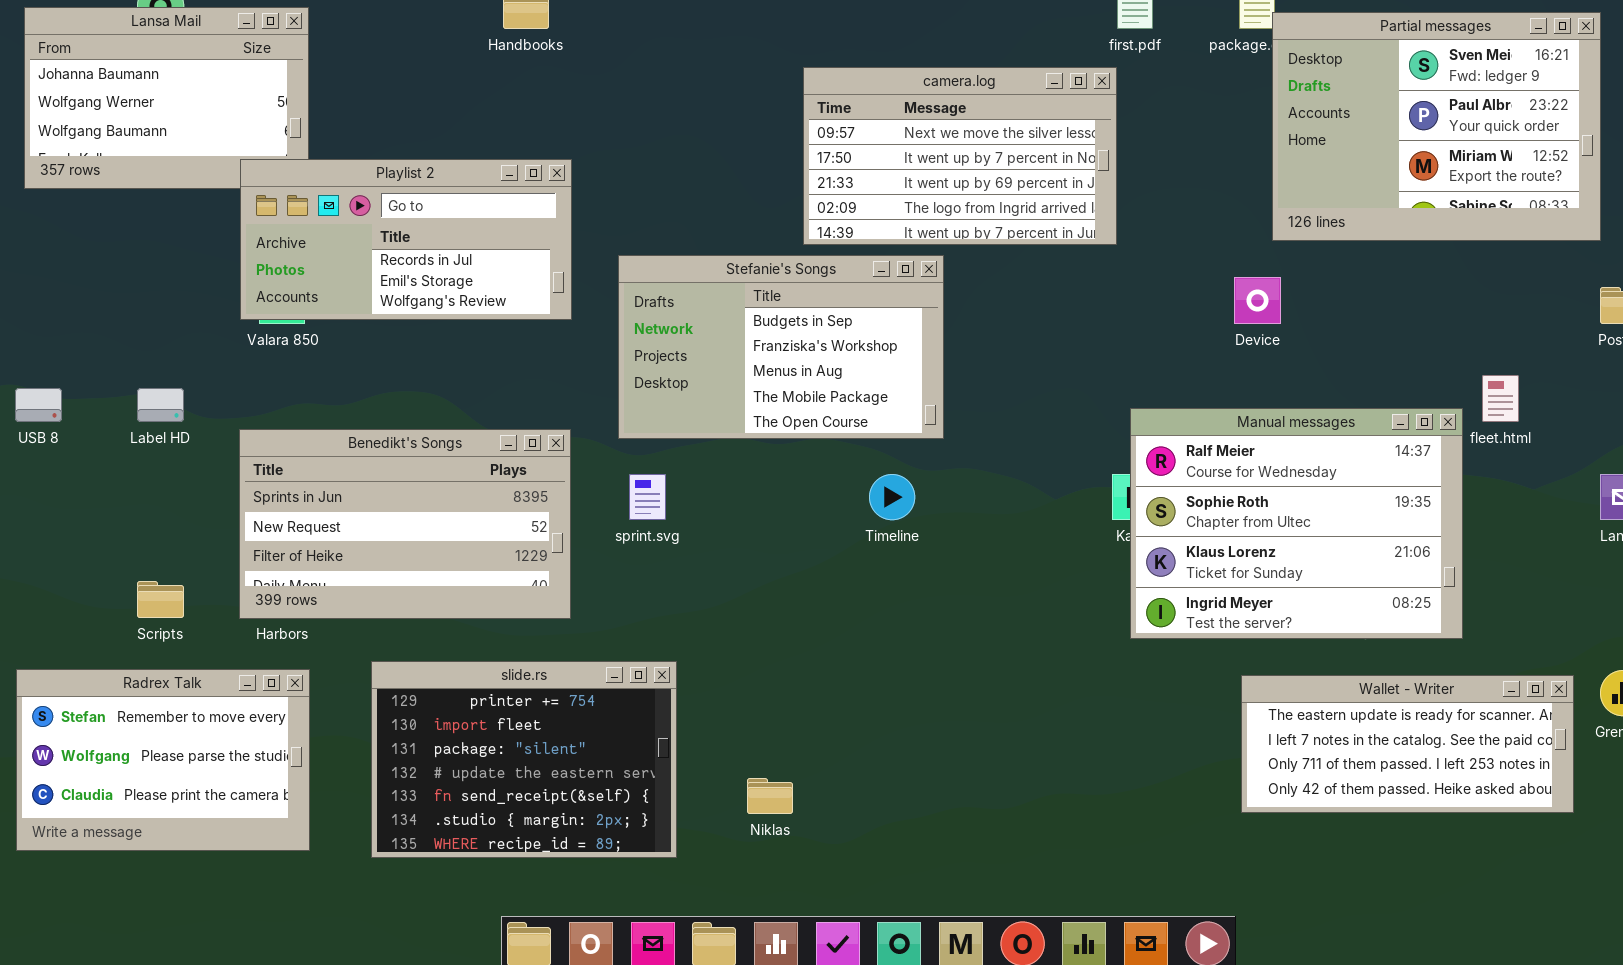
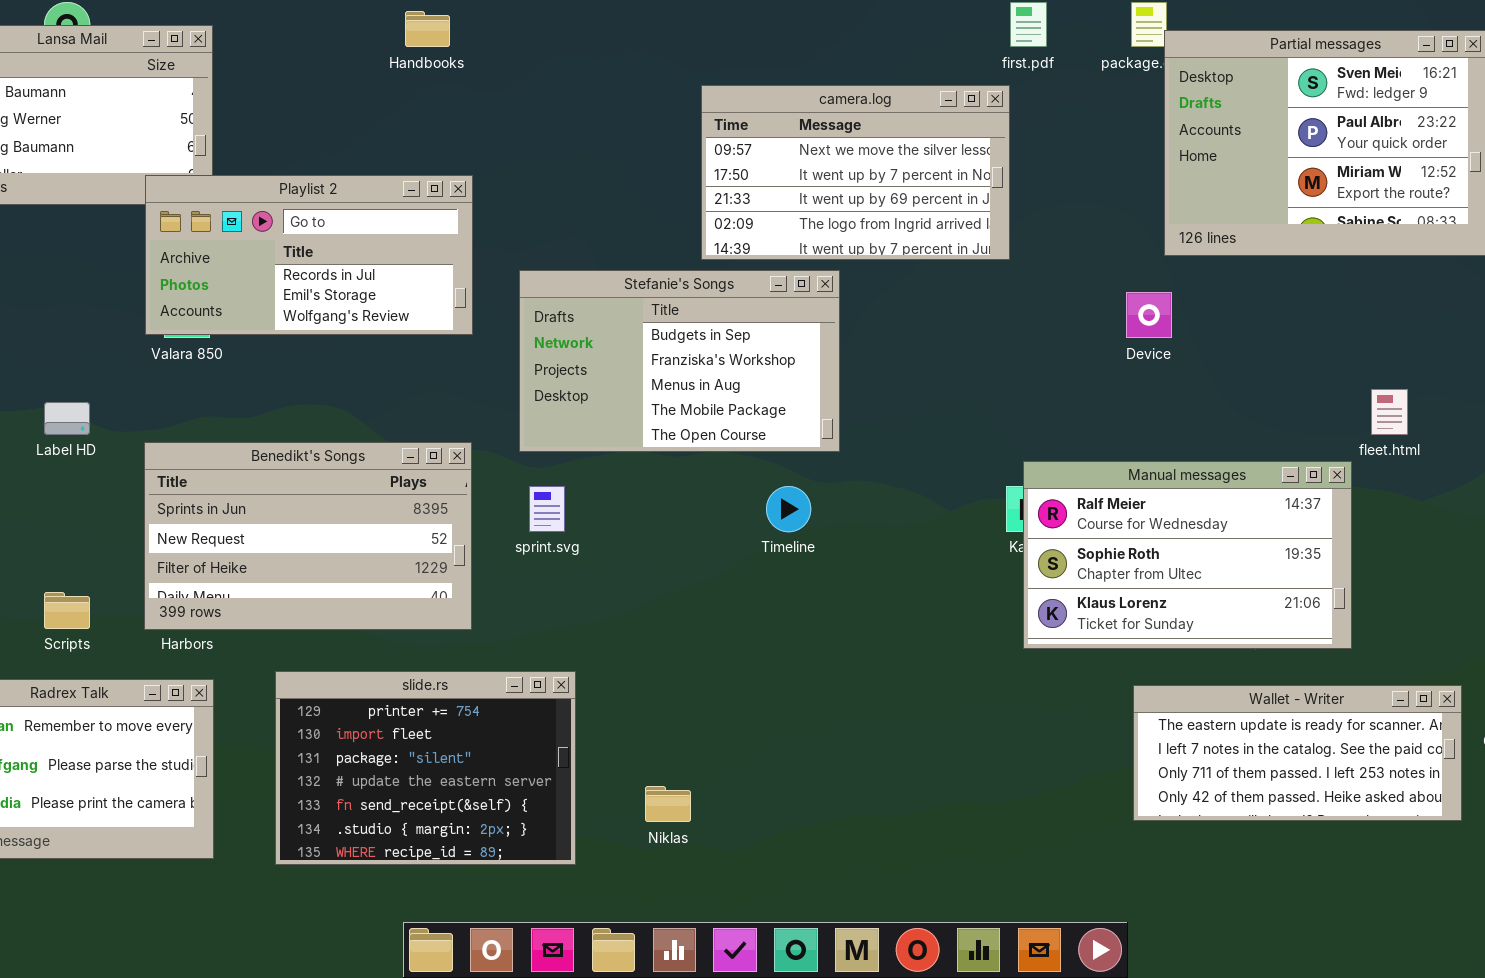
Manual messages: [1130,408,1463,639] -> [1023,461,1352,649], resized

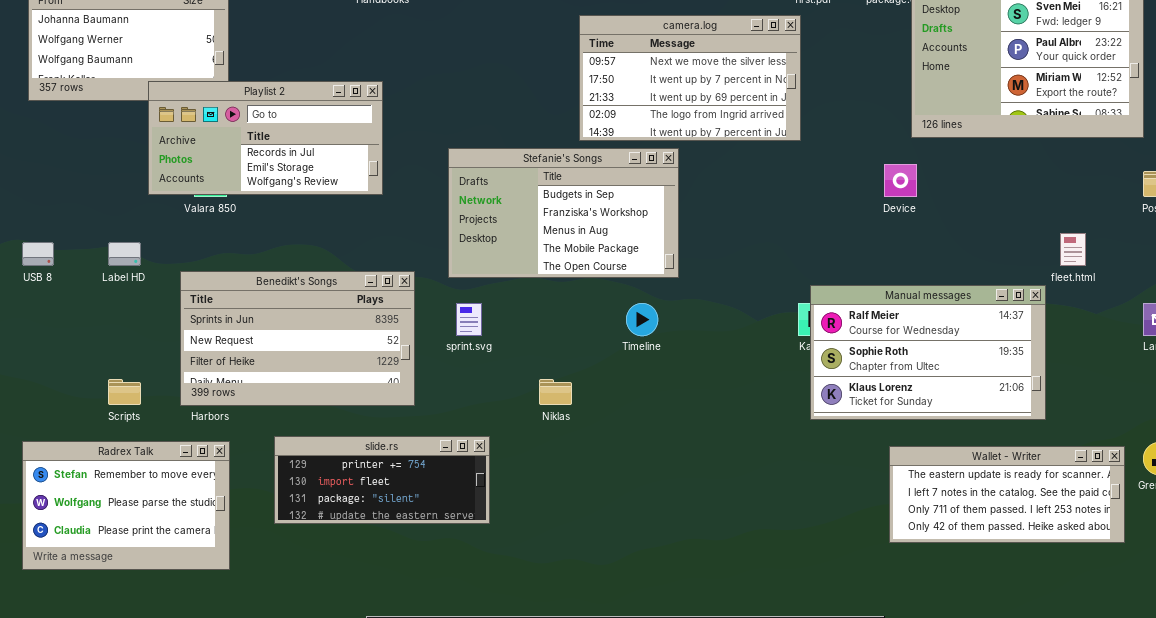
Playlist 2: [145,175,473,335] -> [148,81,383,195], moved
slide.rs: [275,671,576,865] -> [274,436,490,524], resized
Niklas: [645,786,691,822] -> [539,379,572,405], moved

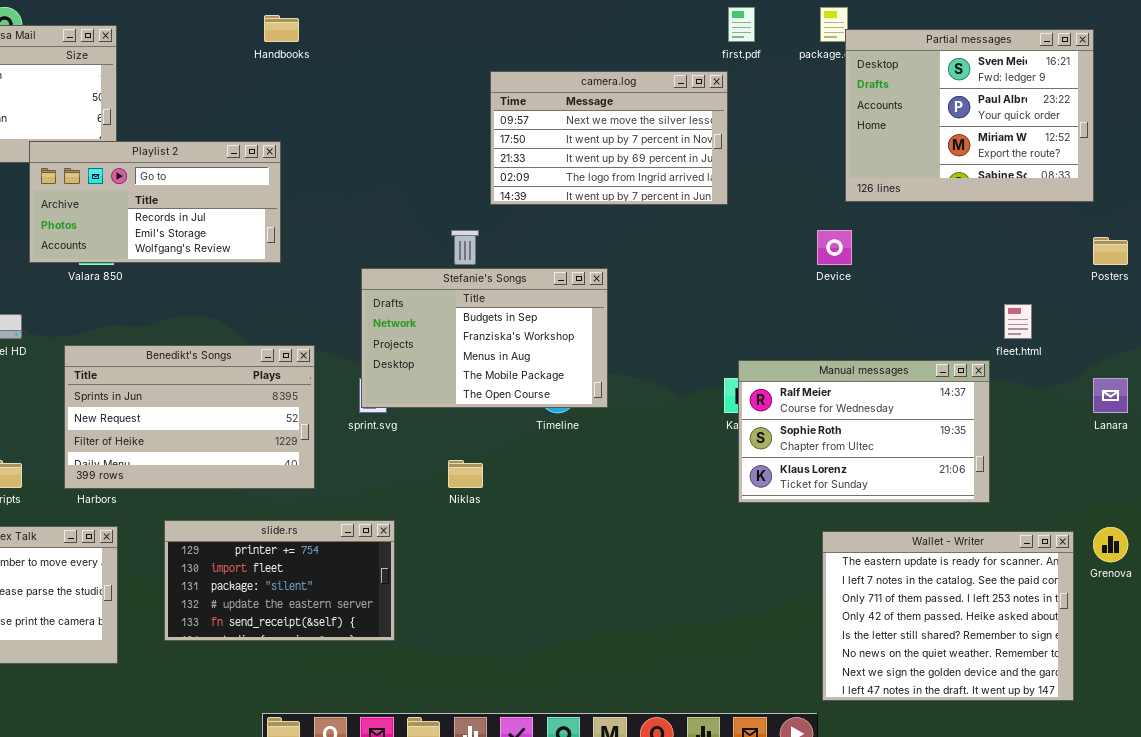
Stefanie's Songs: [448,148,679,278] -> [361,268,608,408], moved
slide.rs: [274,436,490,524] -> [164,520,395,641], resized
Wallet - Writer: [889,446,1125,543] -> [822,531,1074,701], resized

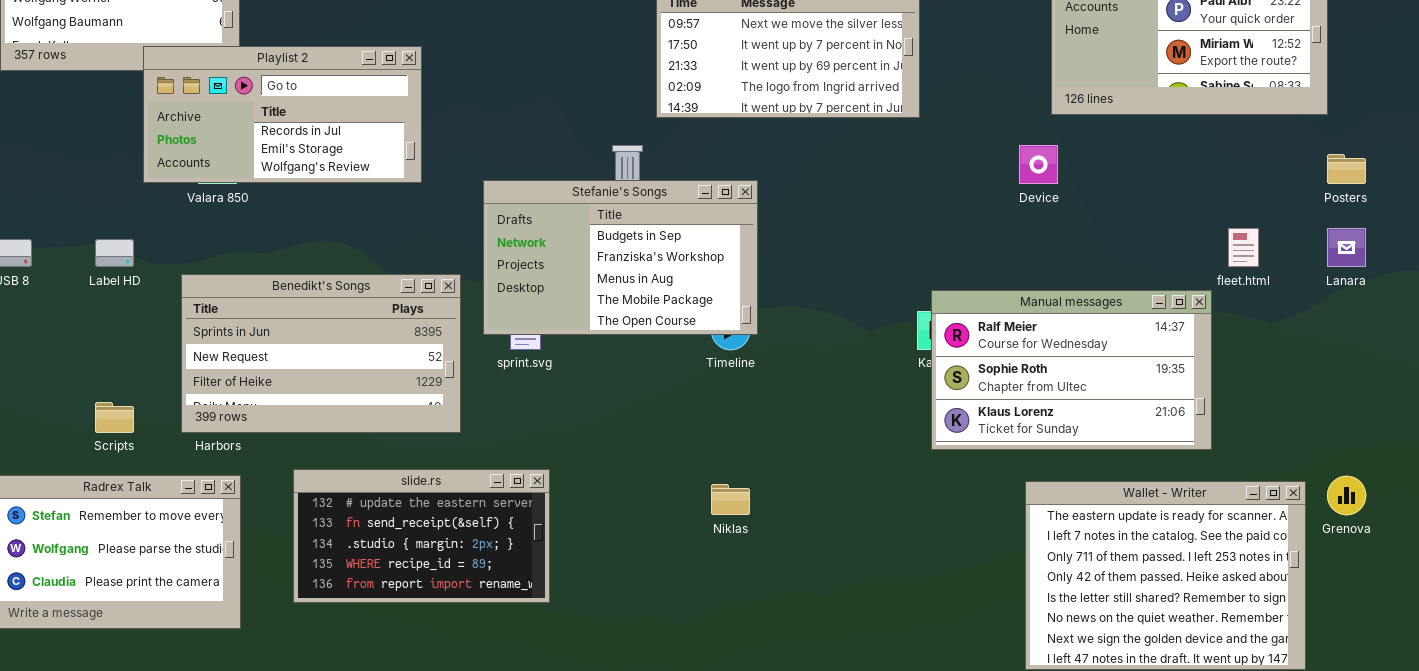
Stefanie's Songs: [361,268,608,408] -> [483,180,758,335], moved
Lanara: [1093,378,1128,413] -> [1327,228,1366,267], moved
Niklas: [448,460,483,488] -> [711,484,750,515], moved
slide.rs: [164,520,395,641] -> [293,469,550,603], scrolled down 3 rows

